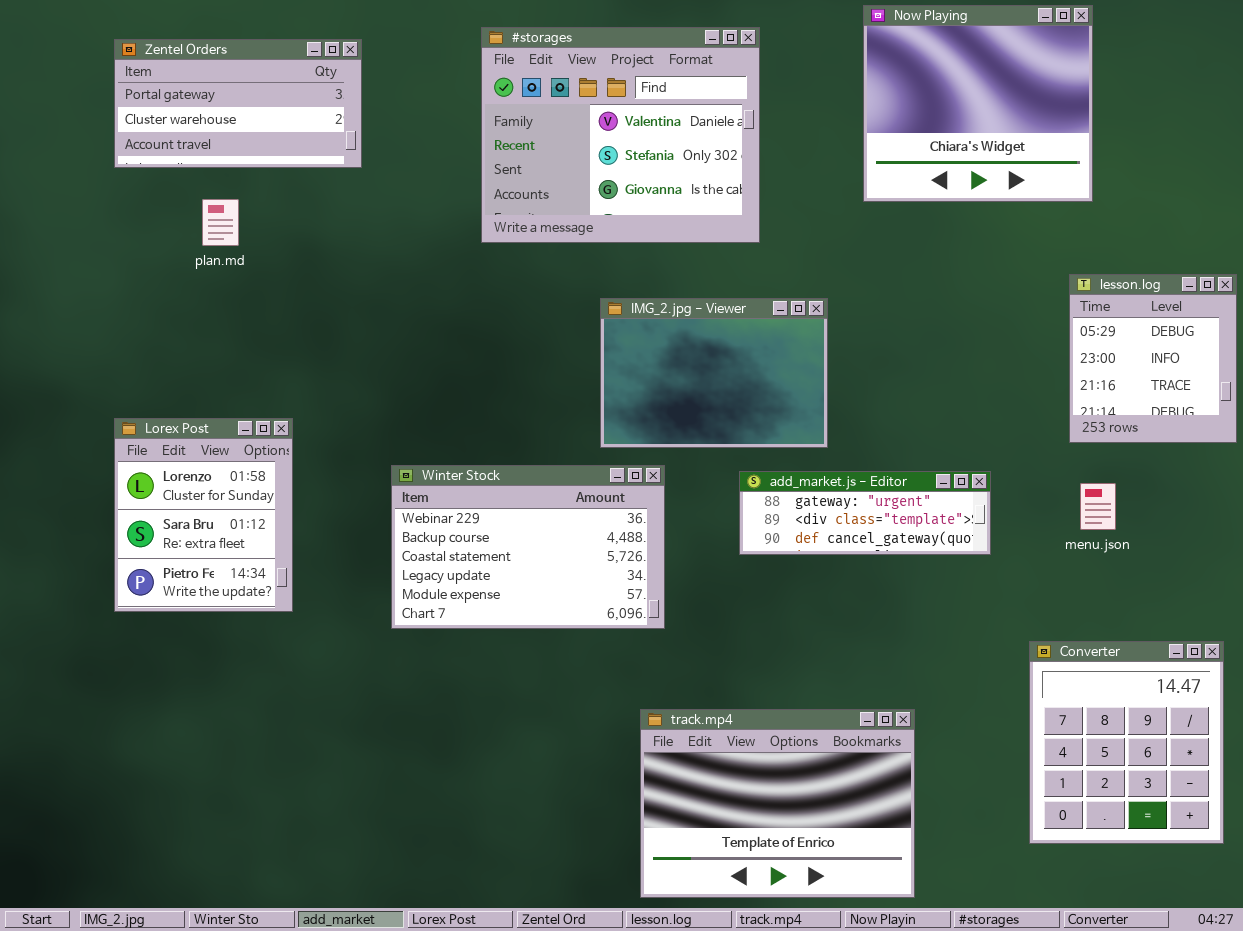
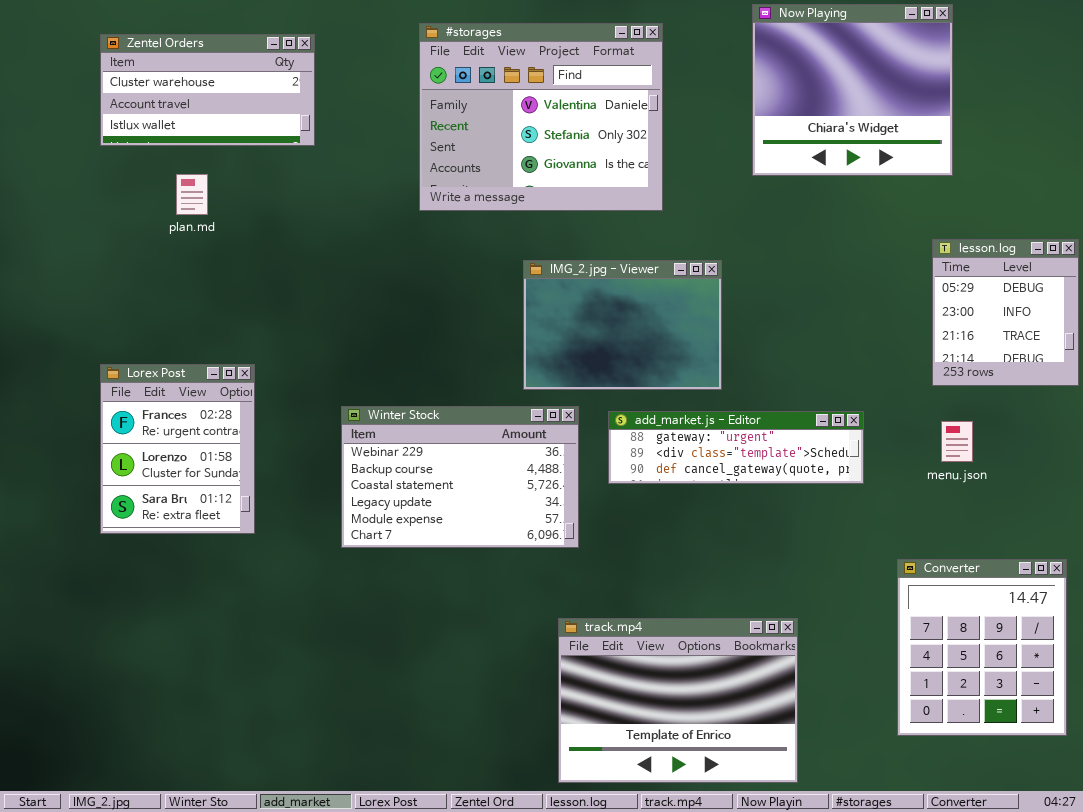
Zentel Orders: [114,39,362,168] -> [100,34,315,146], scrolled down 1 row
Lorex Post: [114,418,293,612] -> [100,364,255,534], scrolled up 1 row
add_market.js - Editor: [739,471,991,555] -> [608,411,864,484], resized

